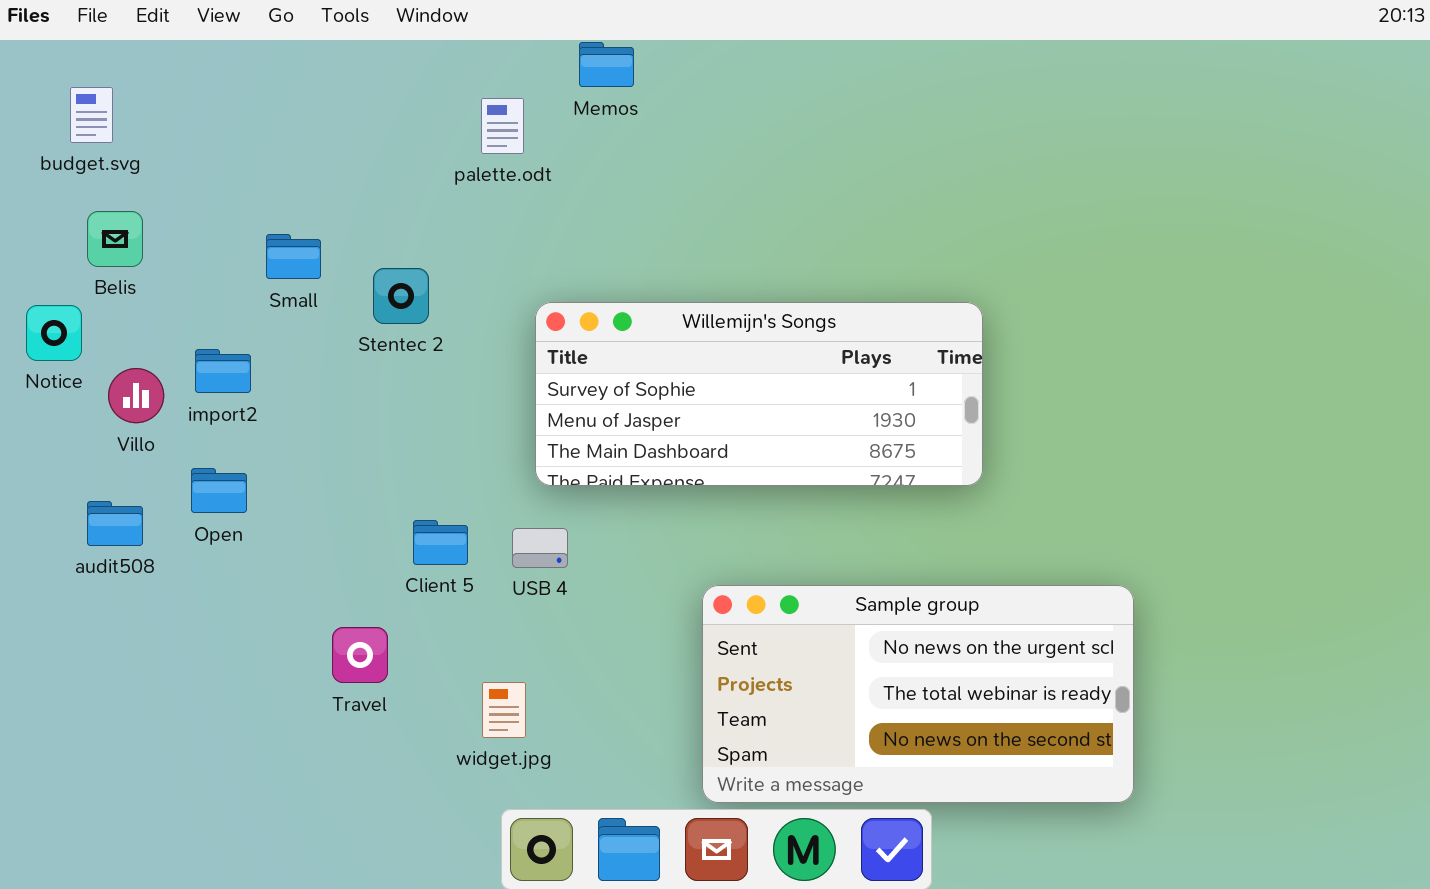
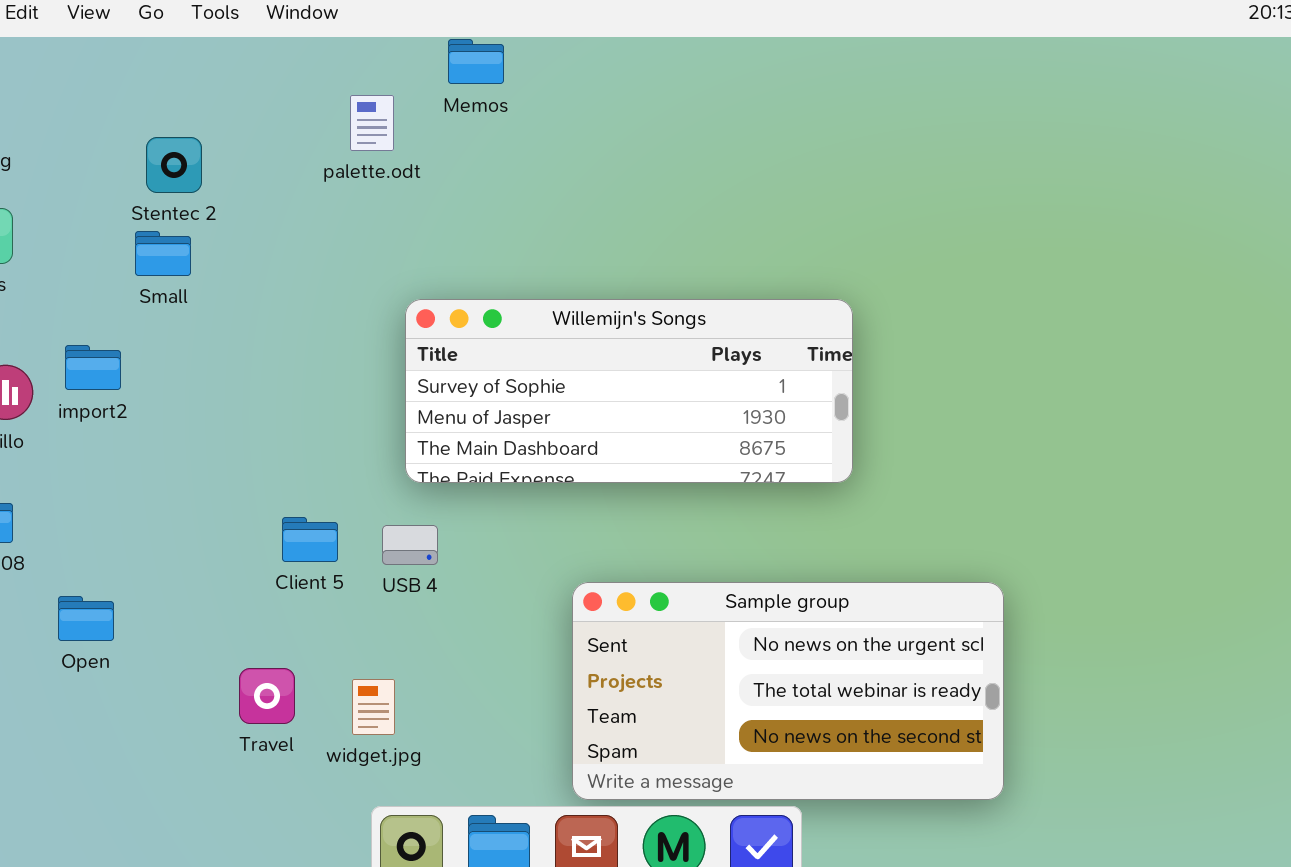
Stentec 2: [373,268,429,324] -> [146,137,202,193], moved
Open: [191,468,247,513] -> [58,596,114,641], moved
Travel: [332,627,388,683] -> [239,668,295,724], moved

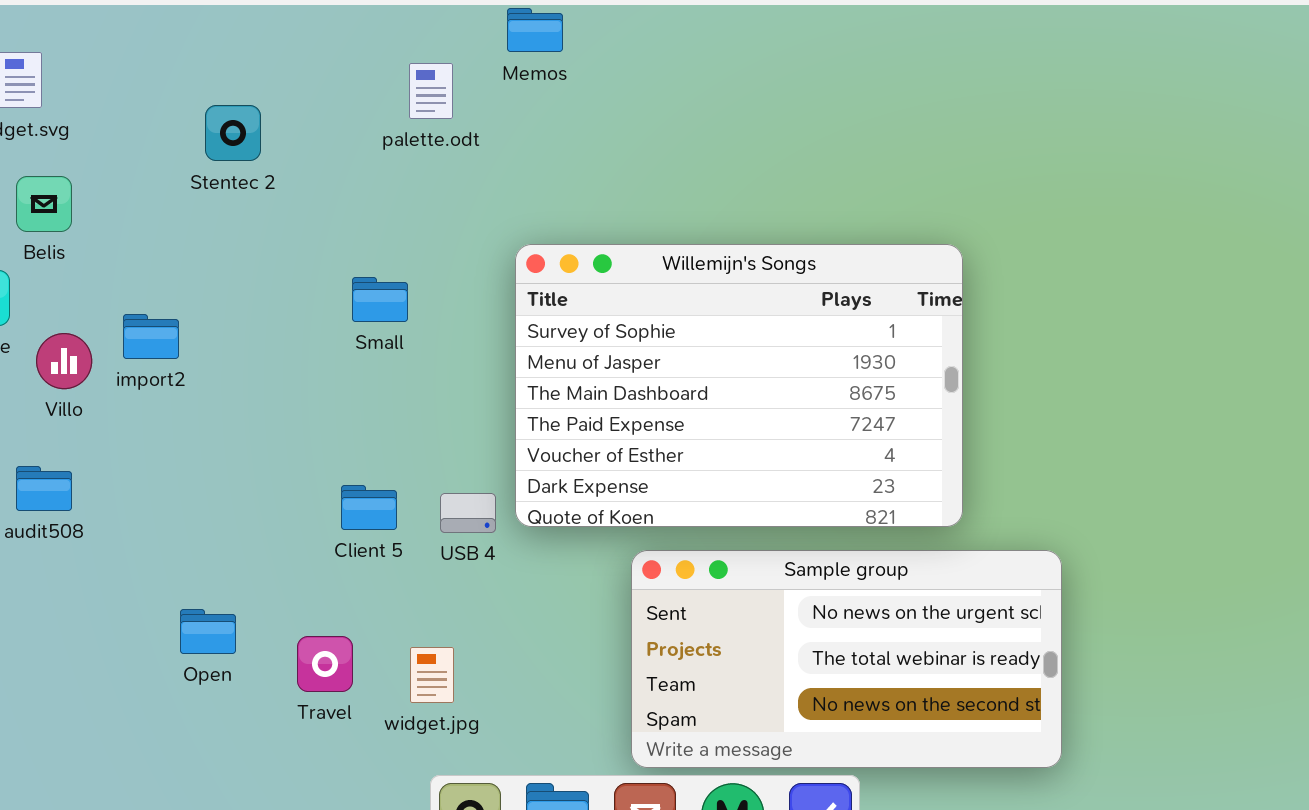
Small: [135,231,191,276] -> [352,277,408,322], moved
Willemijn's Songs: [405,299,853,483] -> [515,244,963,527], moved, resized
Open: [58,596,114,641] -> [180,609,236,654], moved

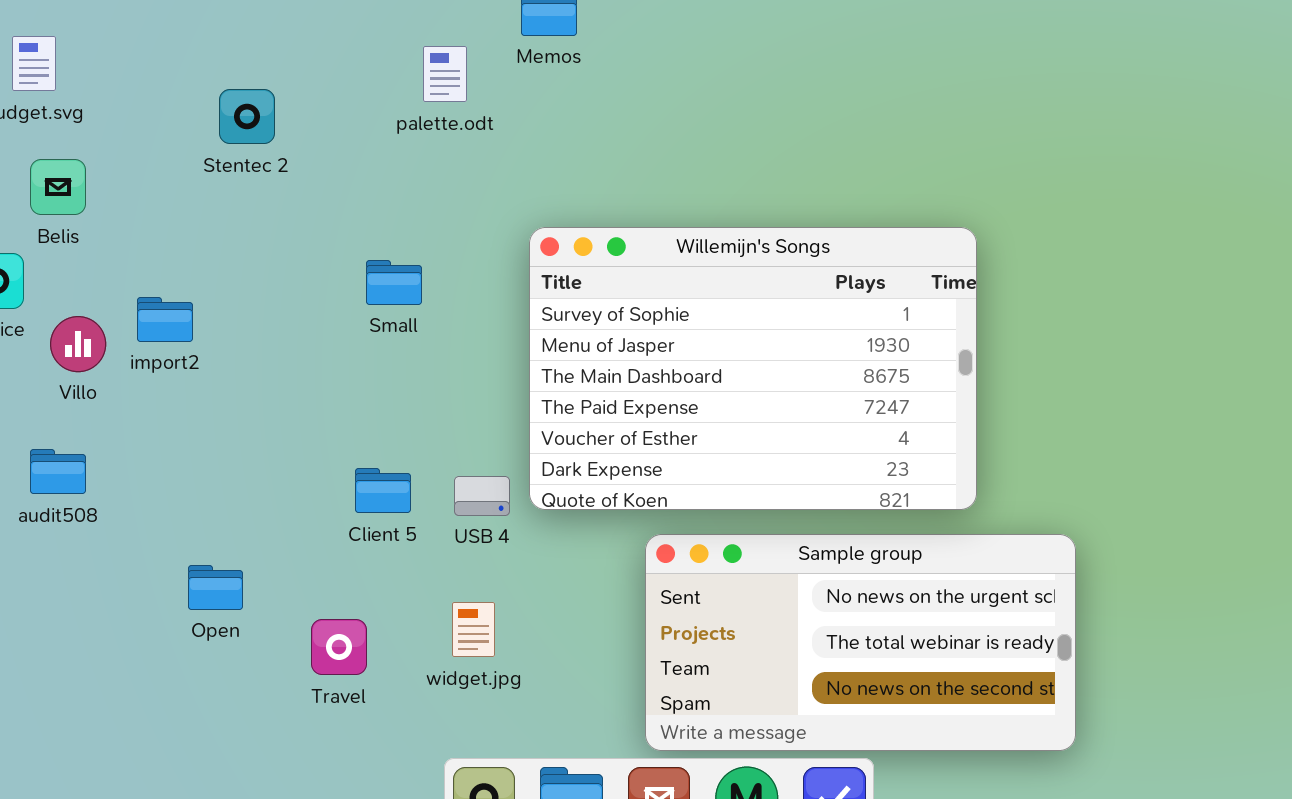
Open: [180,609,236,654] -> [188,565,243,610], moved
widget.jpg: [410,647,454,703] -> [452,602,495,657], moved

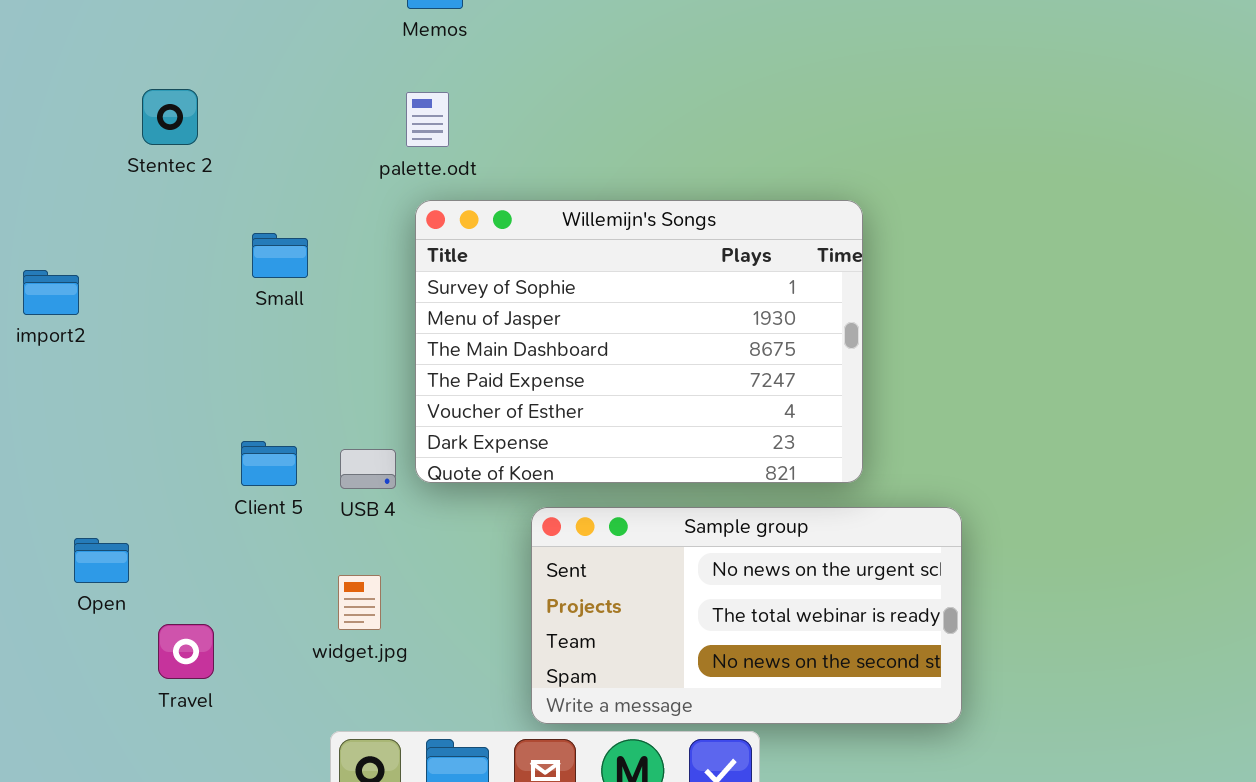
palette.odt: [423,46,467,102] -> [406,92,449,147], moved
Stentec 2: [219,89,275,144] -> [142,89,198,145], moved
Travel: [311,619,367,675] -> [158,624,214,679], moved

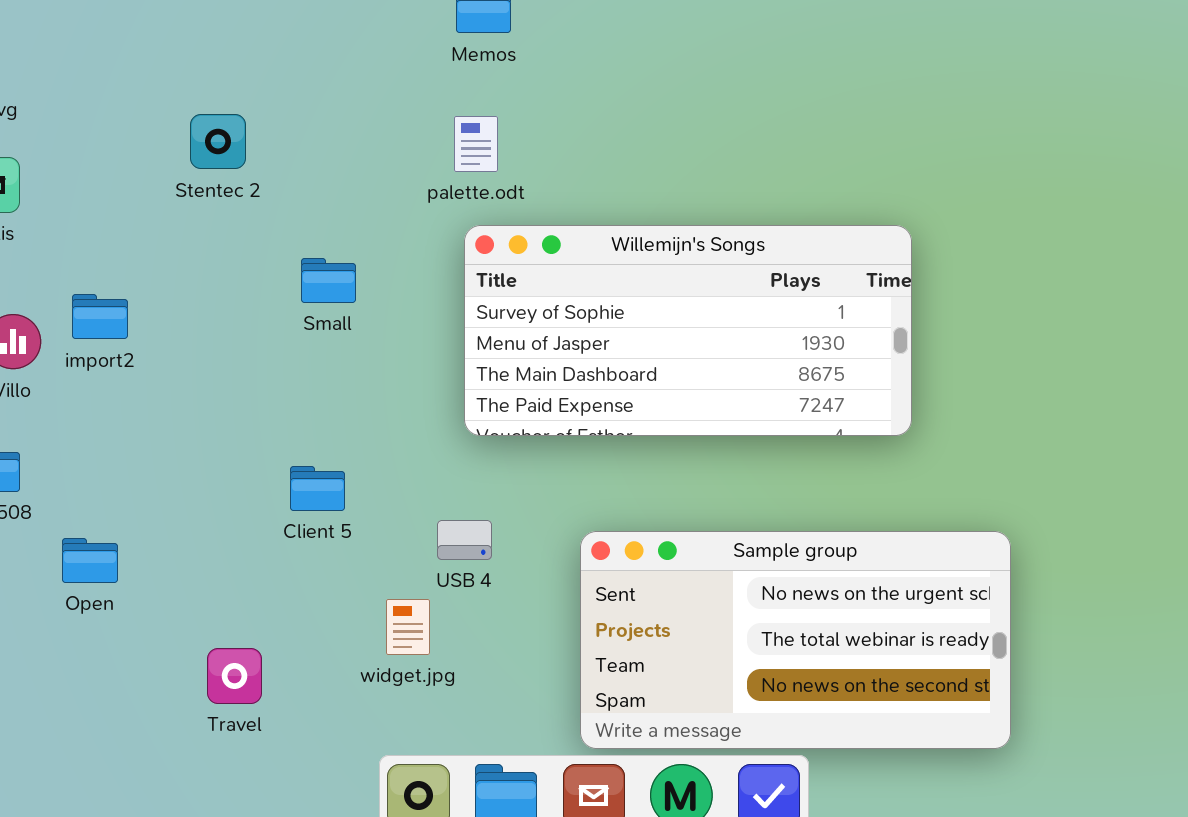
Willemijn's Songs: [415,200,863,483] -> [464,225,912,436], resized
USB 4: [340,449,396,489] -> [437,520,492,560], moved
Open: [74,538,129,583] -> [62,538,118,583], moved

